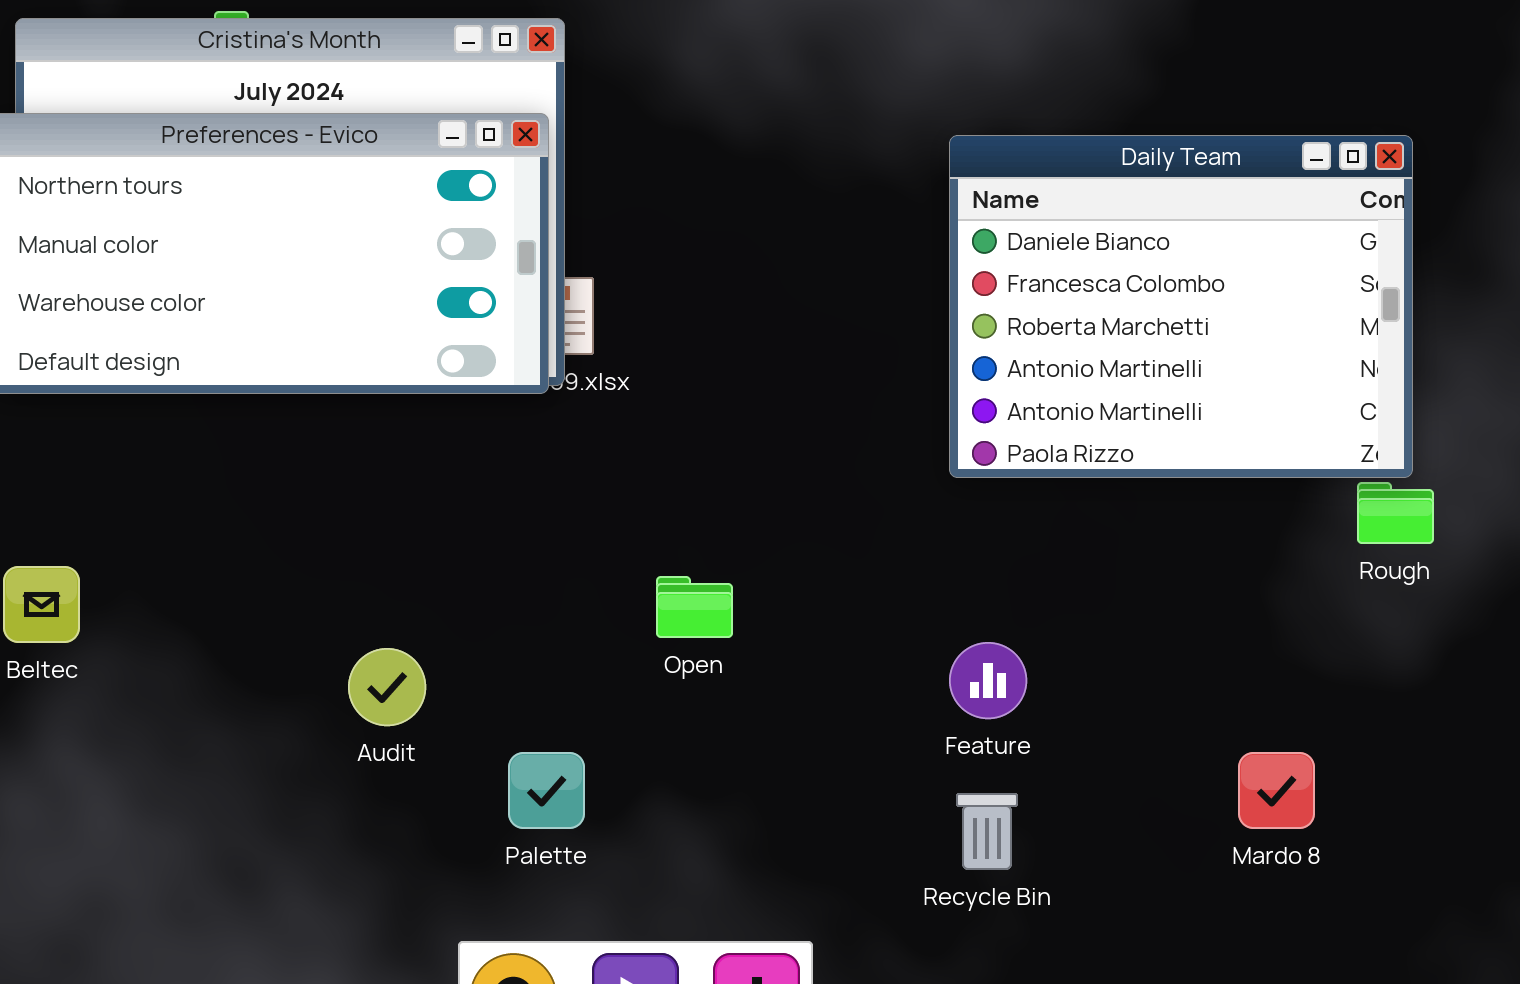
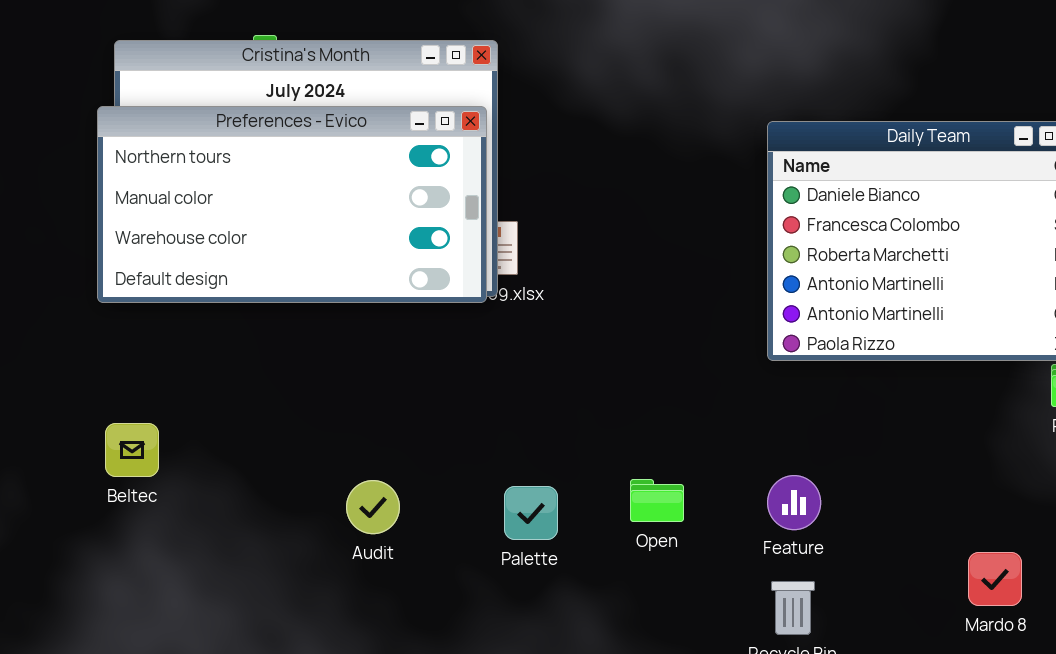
Open: [656,576,733,638] -> [630,479,684,522], moved
Palette: [508,752,585,829] -> [504,486,558,540], moved

